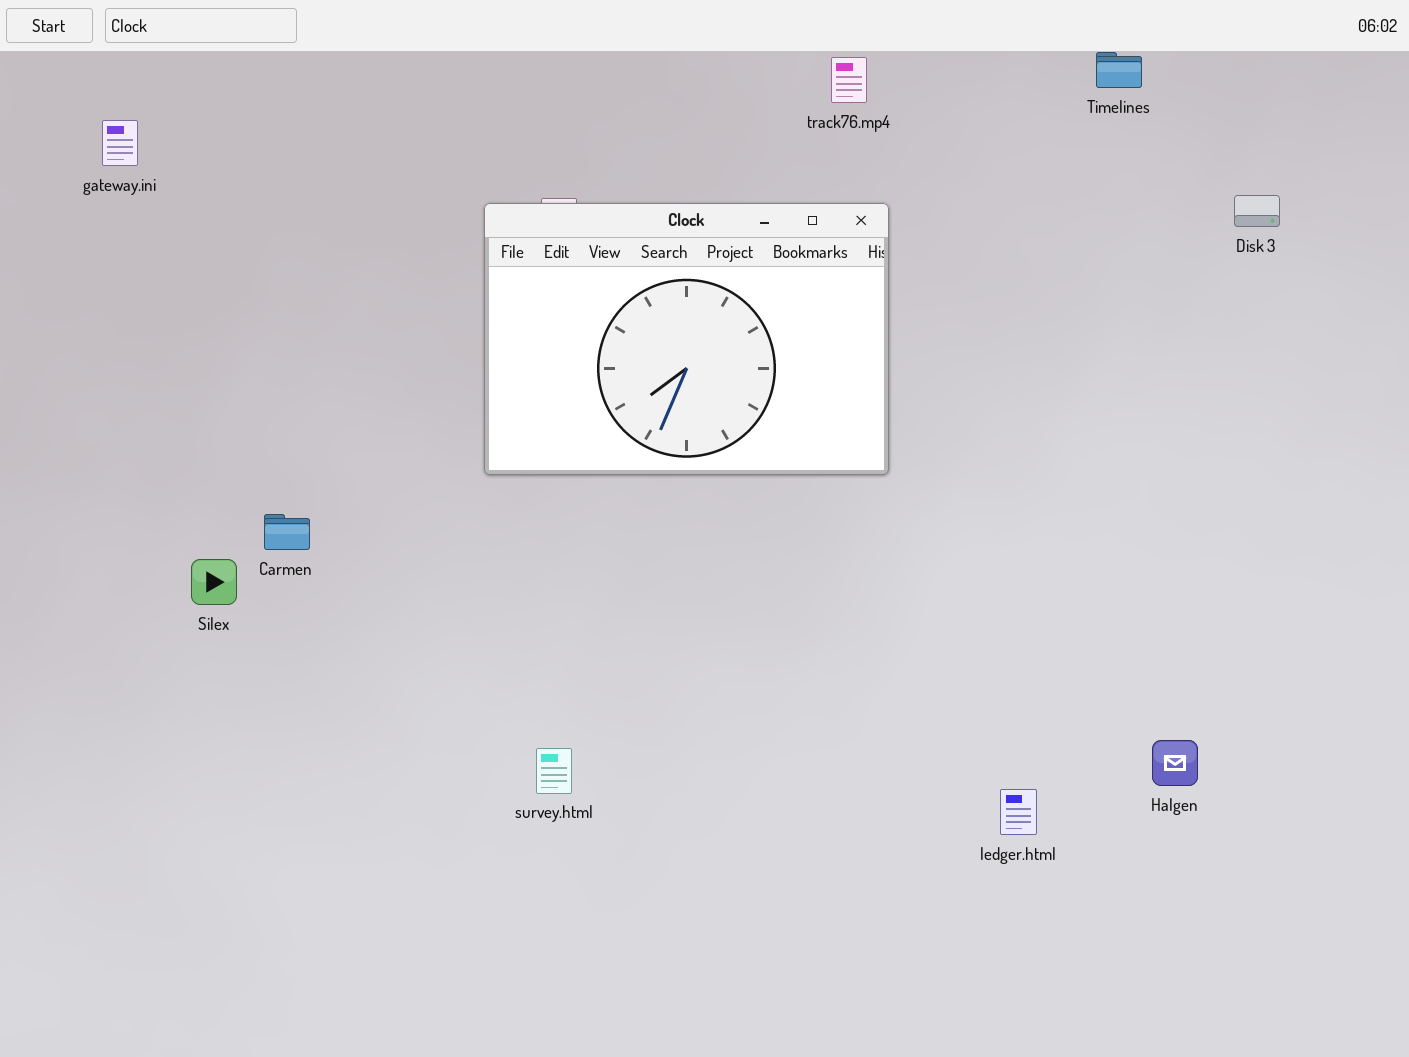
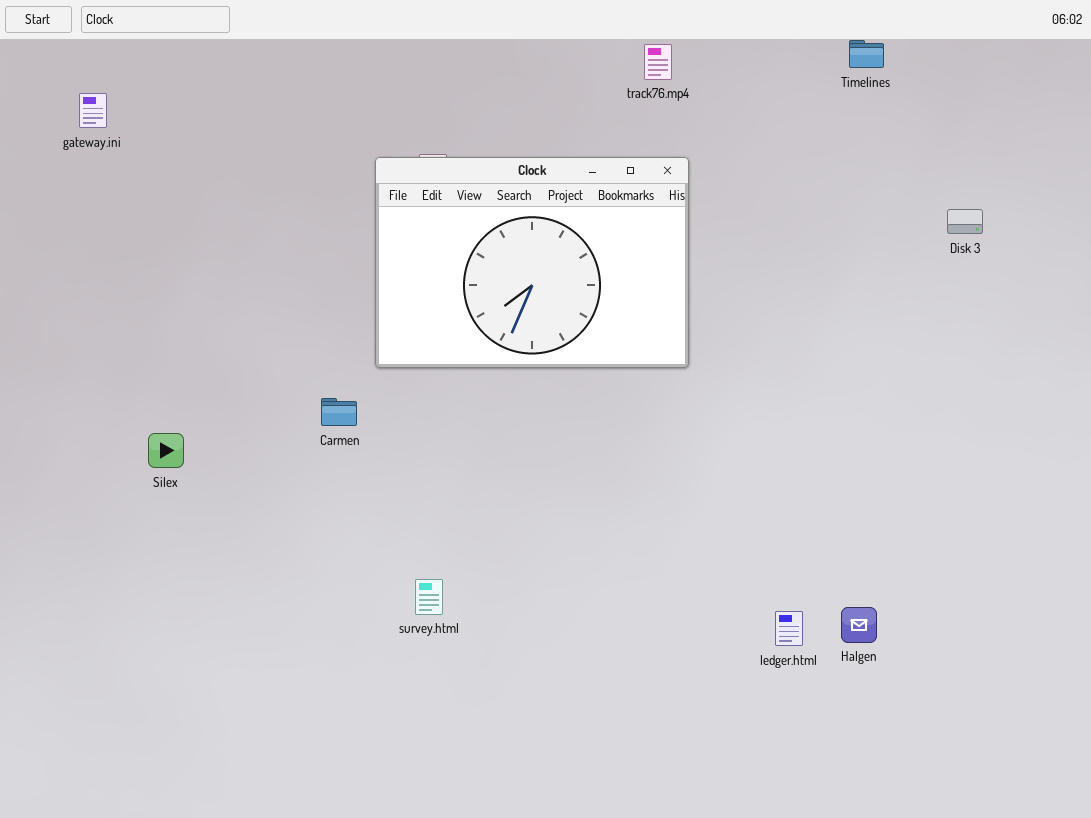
Disk 3: [1234,195,1280,227] -> [947,209,983,234], moved
Carmen: [264,514,310,550] -> [321,398,357,426], moved
Halgen: [1152,740,1198,786] -> [841,607,877,643], moved

